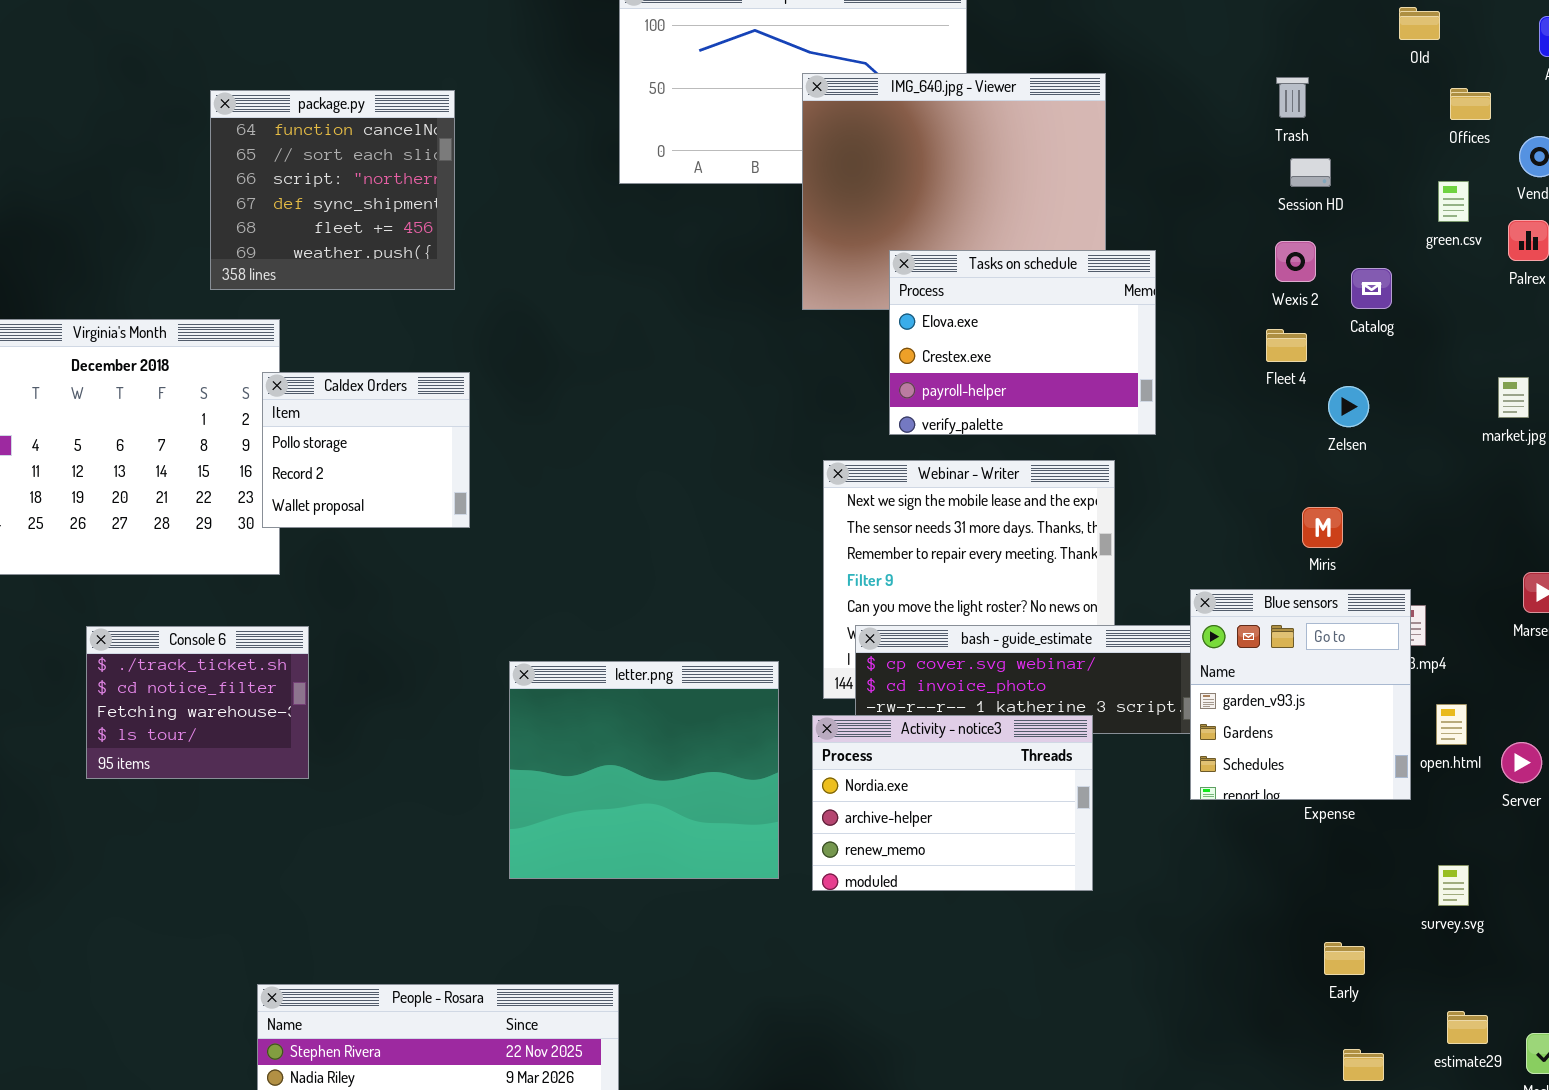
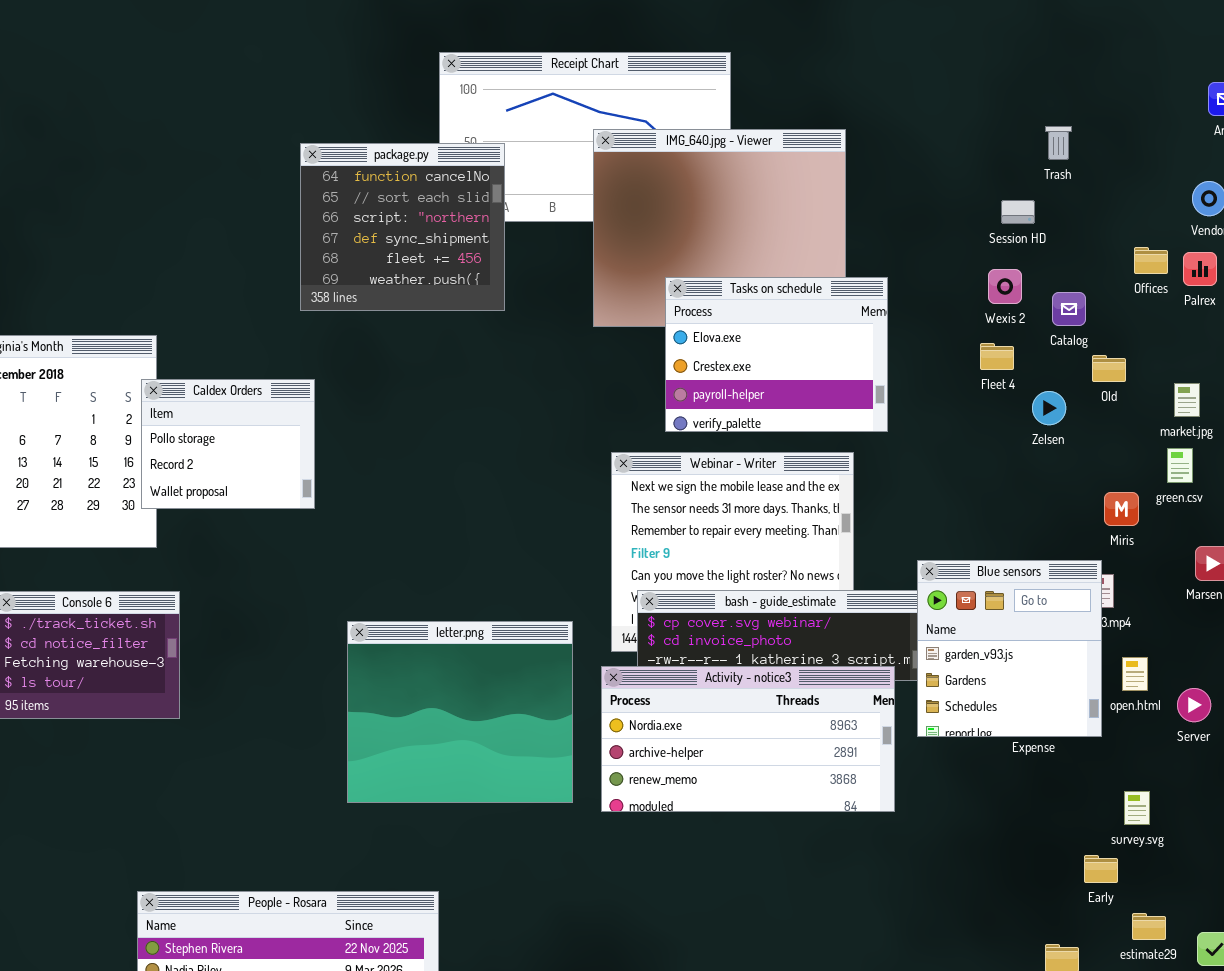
Old: [1399,7,1440,40] -> [1092,355,1126,382], moved
Trash: [1276,77,1309,118] -> [1045,126,1072,160], moved
Offices: [1450,88,1491,120] -> [1134,247,1168,274], moved
package.py: [210,90,455,290] -> [300,143,505,311], moved
green.csv: [1438,181,1469,222] -> [1167,448,1193,483], moved
Miris: [1302,507,1343,548] -> [1104,492,1139,526], moved
Activity - notice3: [812,715,1093,891] -> [601,666,895,812], resized
Early: [1324,942,1365,975] -> [1084,855,1118,883], moved

